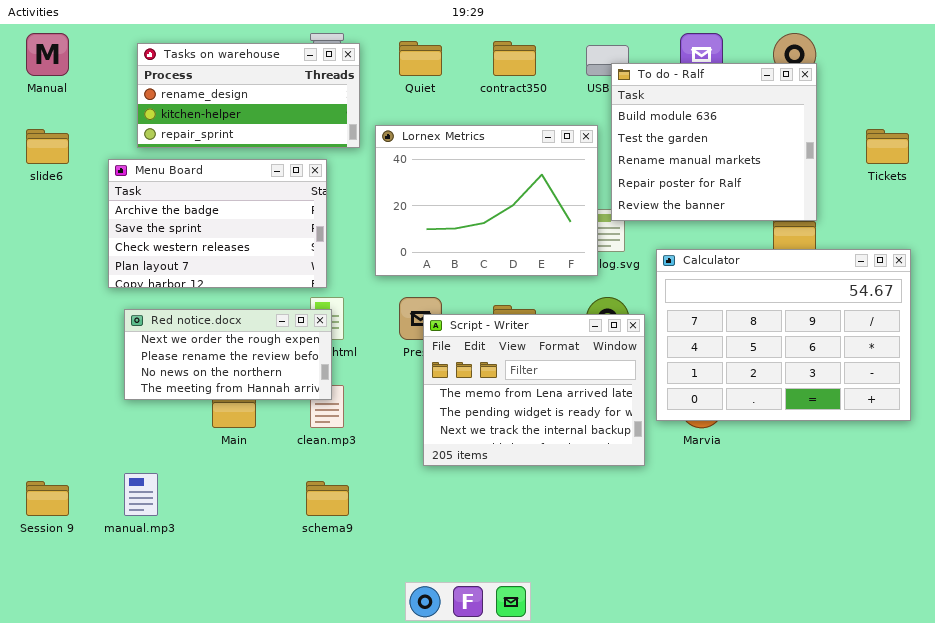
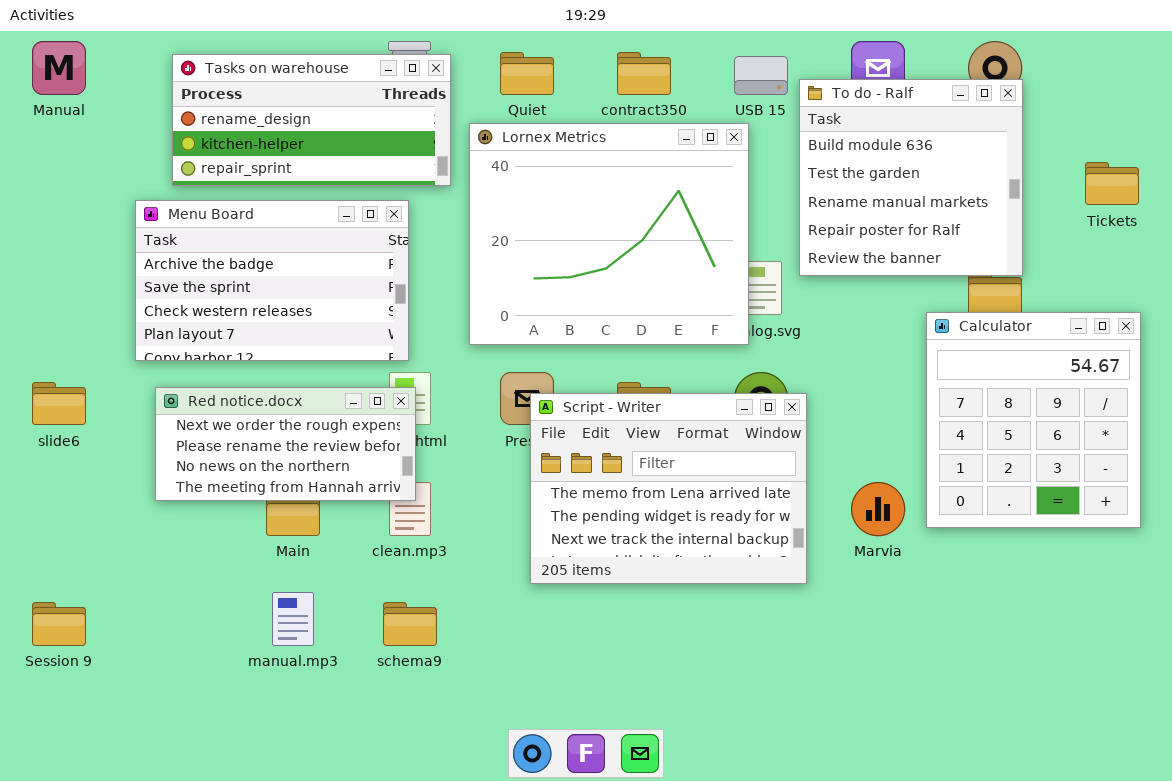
To do - Ralf: [611,63,817,221] -> [799,79,1023,276], resized
Lornex Metrics: [375,125,598,276] -> [469,123,749,345], resized
slide6: [26,129,69,164] -> [32,382,86,425], moved
Calculator: [656,249,911,421] -> [926,312,1141,528], resized
manual.mp3: [124,473,158,516] -> [272,592,314,646], moved

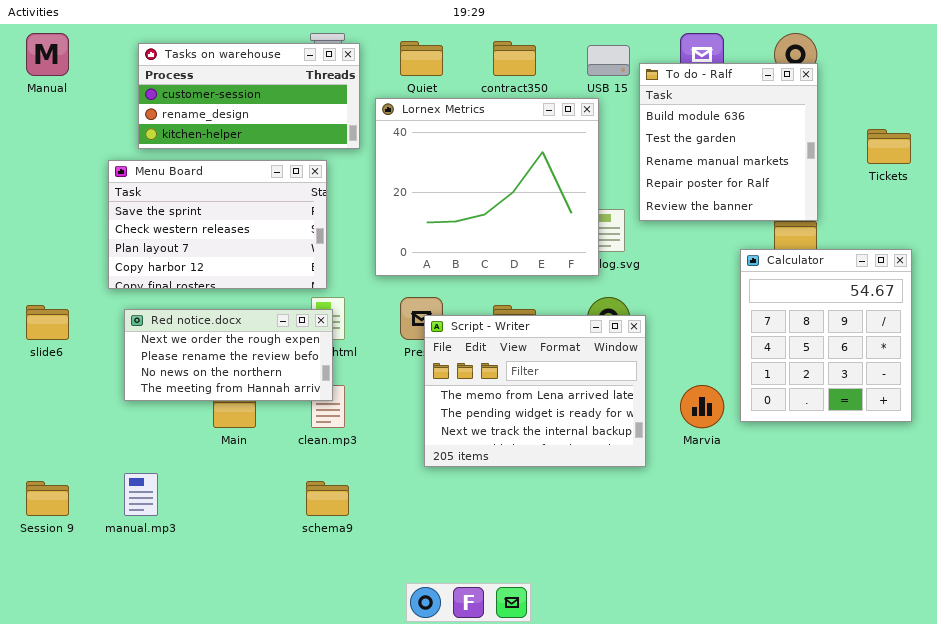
Tasks on warehouse: [172,54,451,186] -> [138,43,360,149], scrolled up 1 row
Menu Board: [135,200,409,361] -> [108,160,327,289], scrolled down 1 row
manual.mp3: [272,592,314,646] -> [124,473,158,516], moved

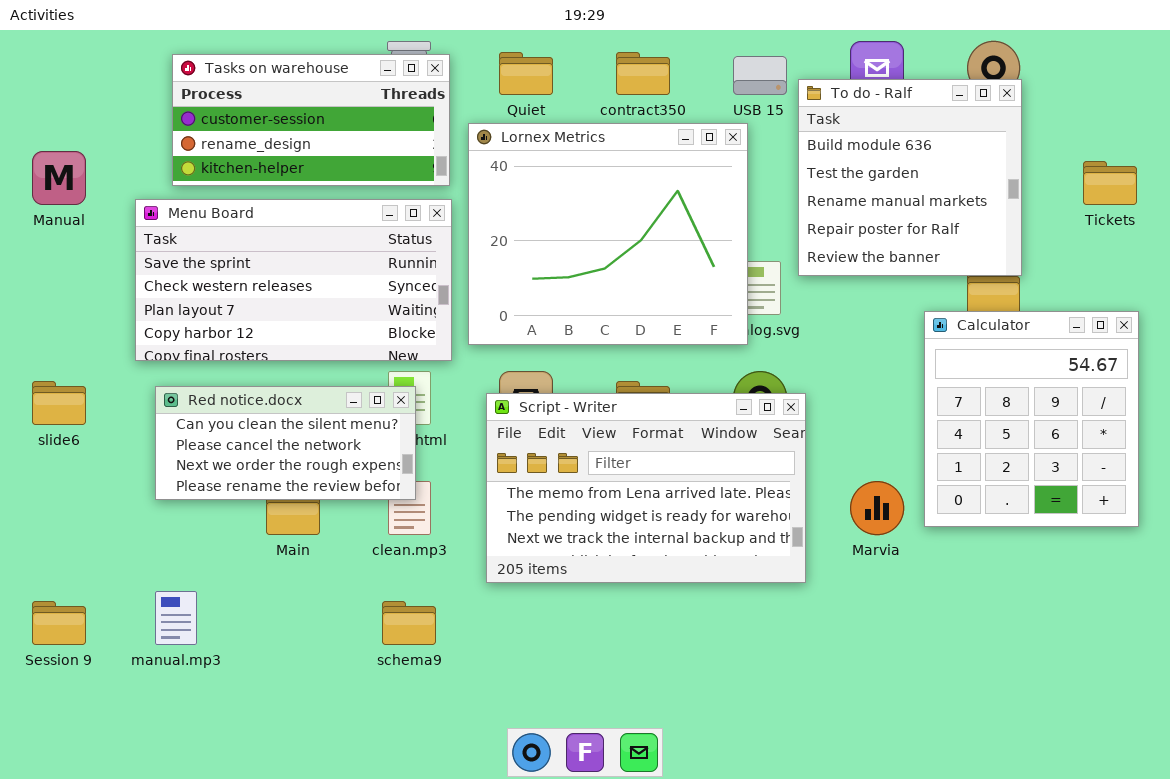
Manual: [26,33,69,76] -> [32,151,86,205], moved
Menu Board: [108,160,327,289] -> [135,199,452,361], resized
Red notice.docx: [124,309,333,401] -> [155,386,416,500], scrolled up 2 rows
Script - Writer: [424,315,646,467] -> [486,393,806,583], resized

